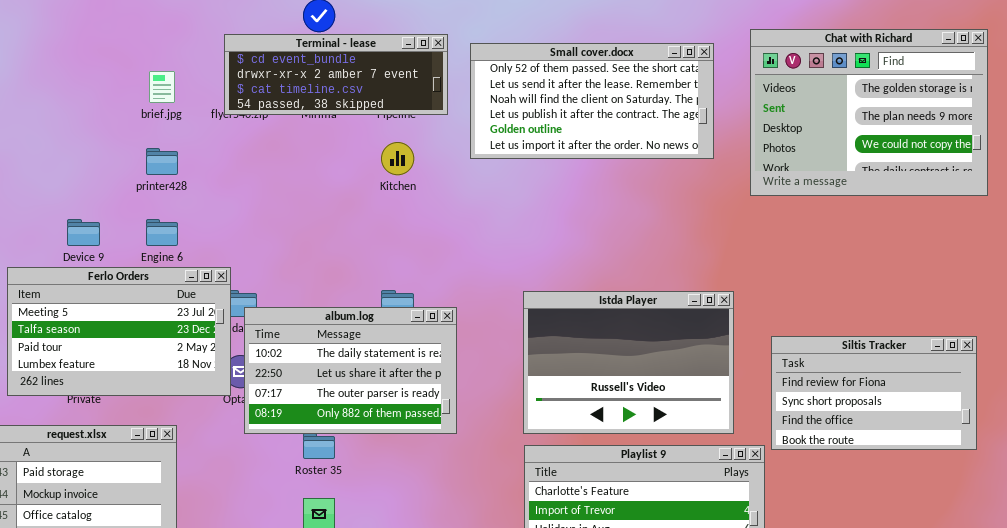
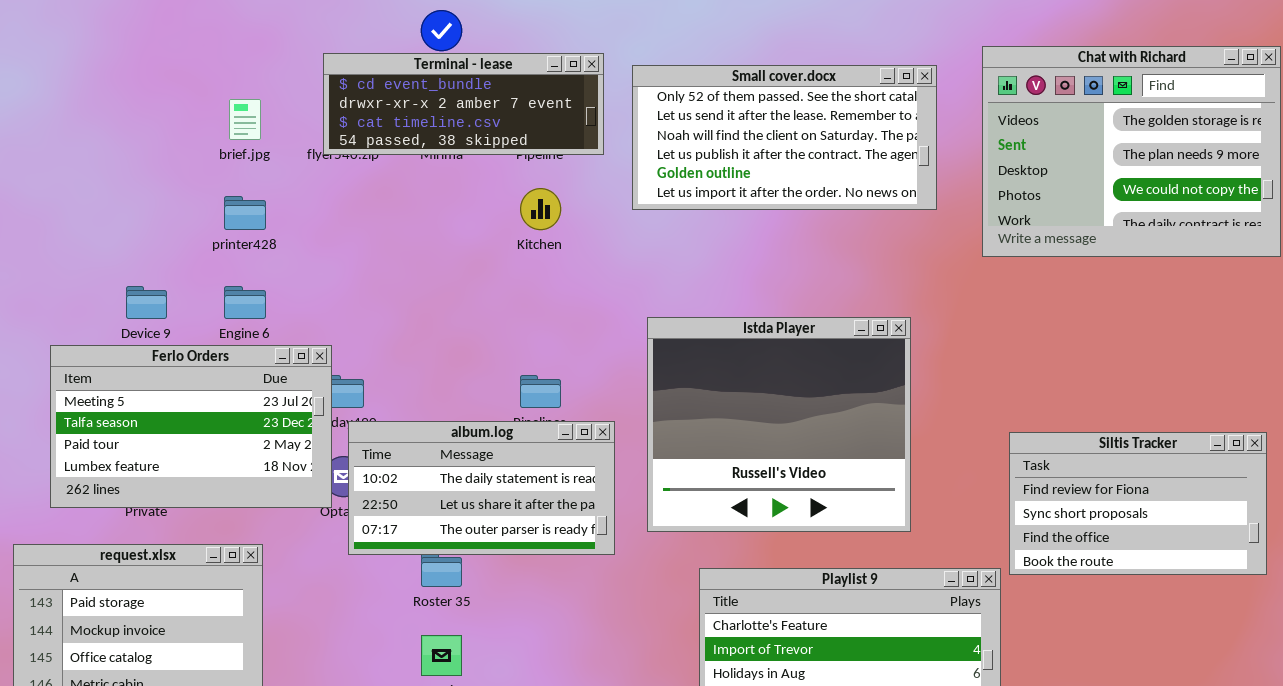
Istda Player: [523,291,734,434] -> [647,317,911,532], moved, resized
album.log: [244,307,457,434] -> [348,421,615,555], resized

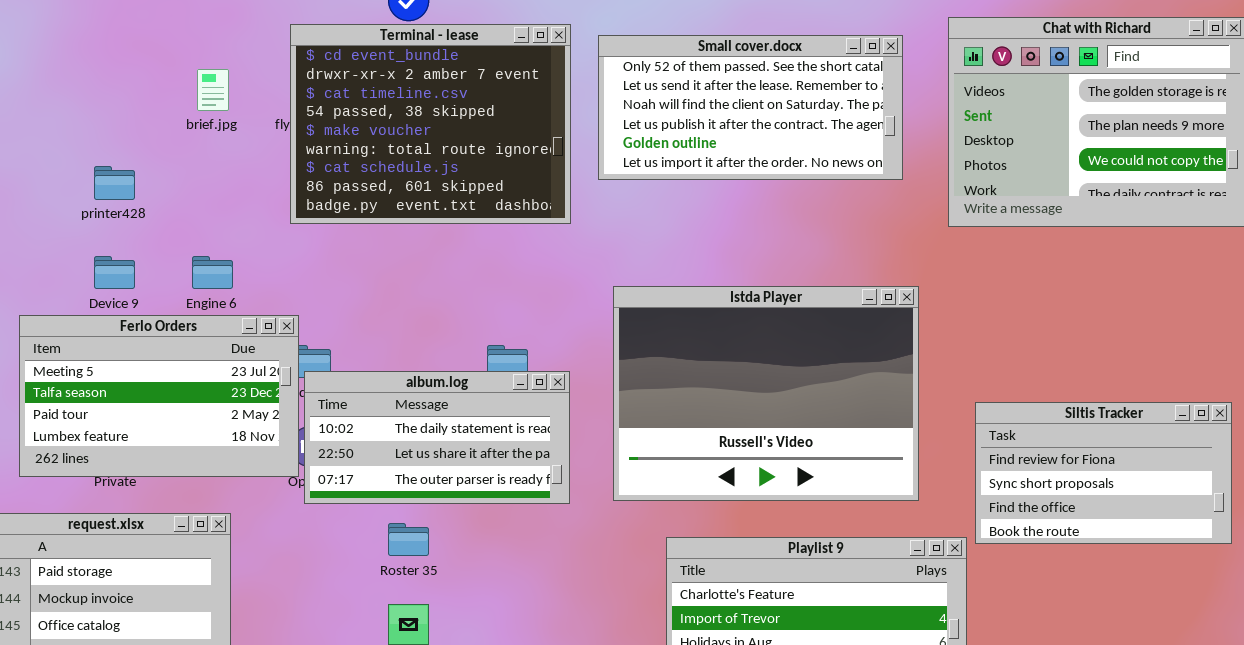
Terminal - lease: [323,53,604,155] -> [290,24,571,224], resized
printer428: [224,196,266,230] -> [94,166,135,200], moved
Istda Player: [647,317,911,532] -> [613,286,919,501], resized
album.log: [348,421,615,555] -> [304,371,570,504], moved

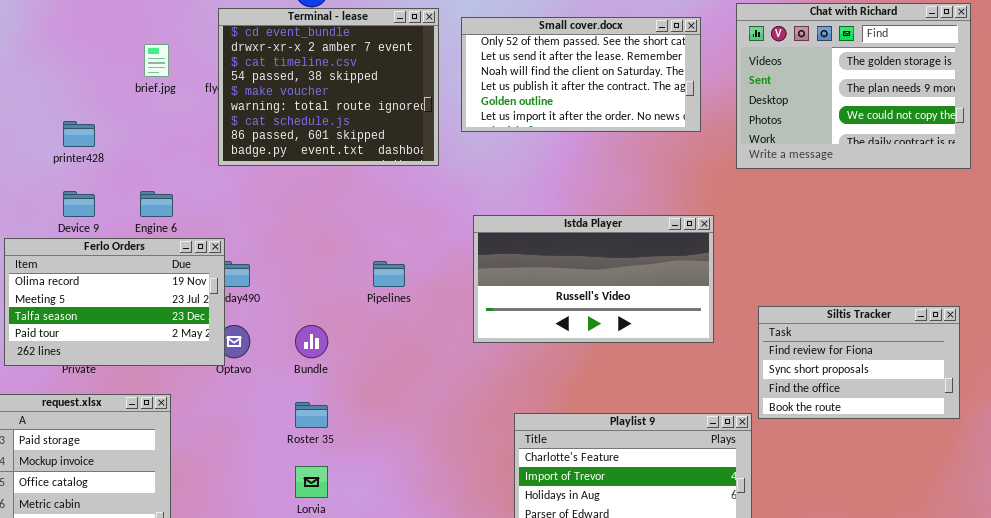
Istda Player: [613,286,919,501] -> [473,215,714,343], resized
Ferlo Orders: [19,315,299,477] -> [4,238,225,366], scrolled up 1 row
album.log: [304,371,570,504] -> none, closed

